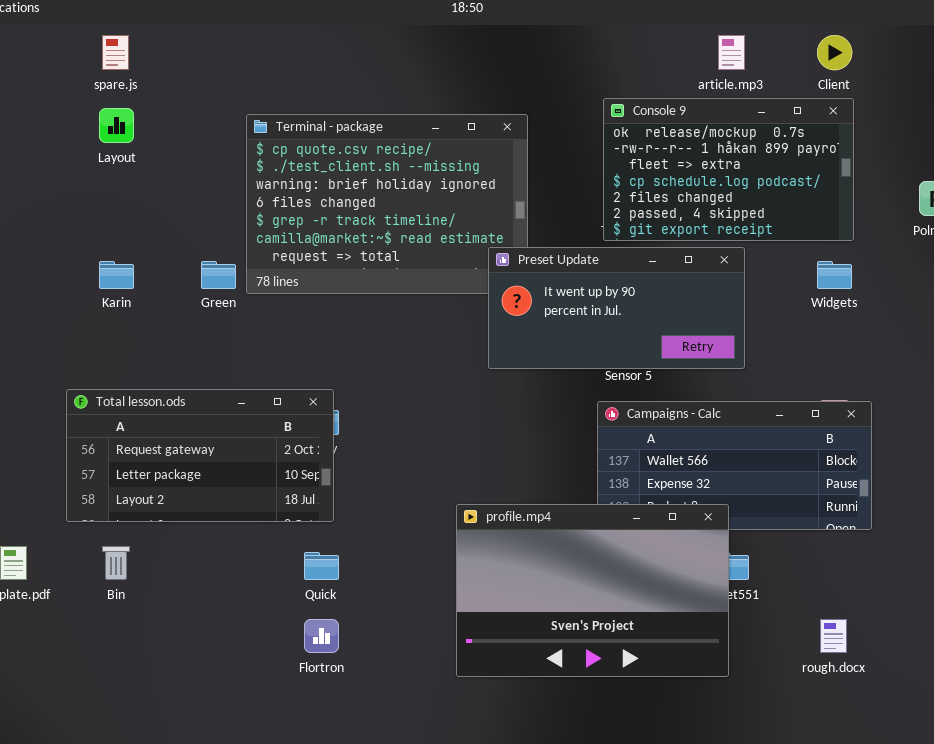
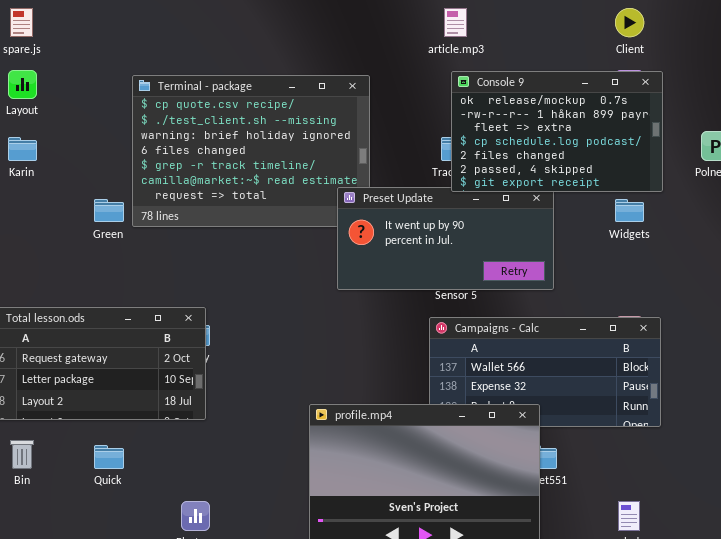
article.mp3: [718,35,745,70] -> [444,8,467,37], moved
Console 9: [603,98,854,241] -> [451,71,663,192], moved
Karin: [99,261,134,289] -> [8,137,37,161], moved
Quick: [304,552,339,580] -> [94,445,124,469], moved

